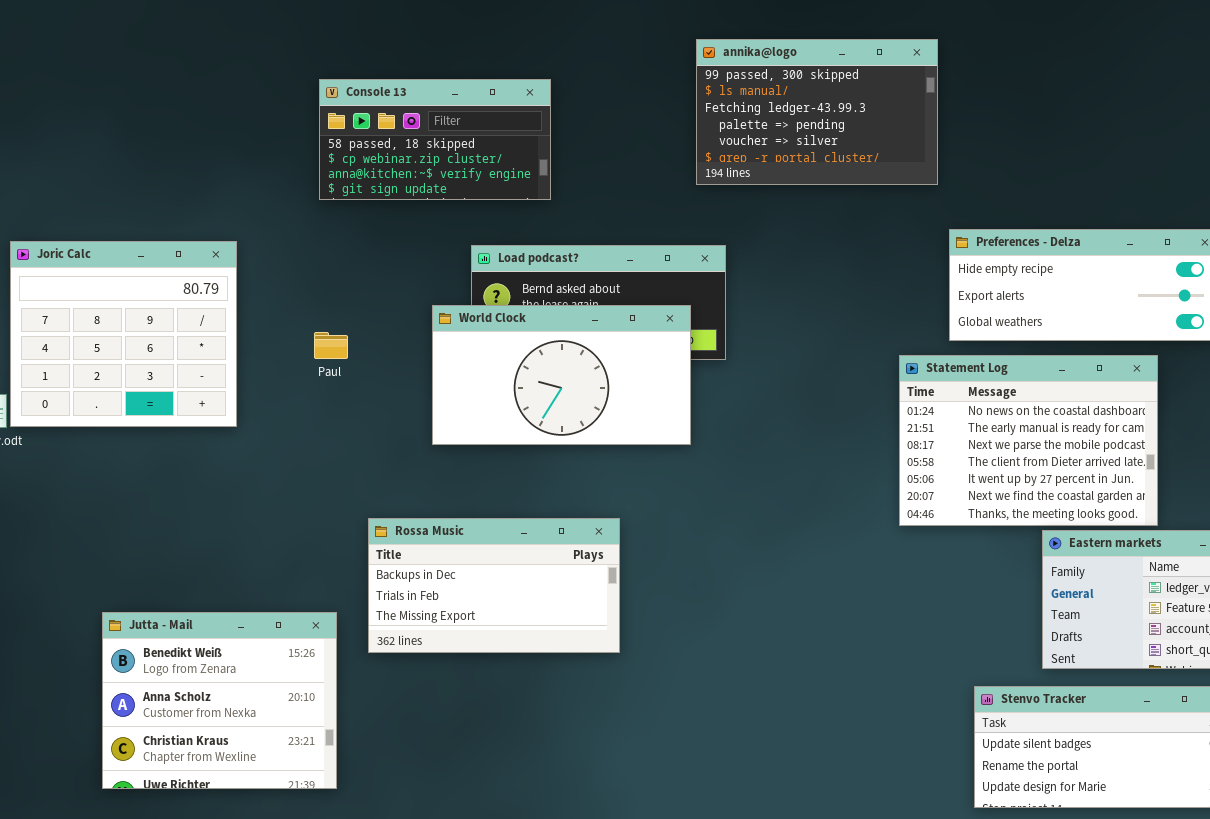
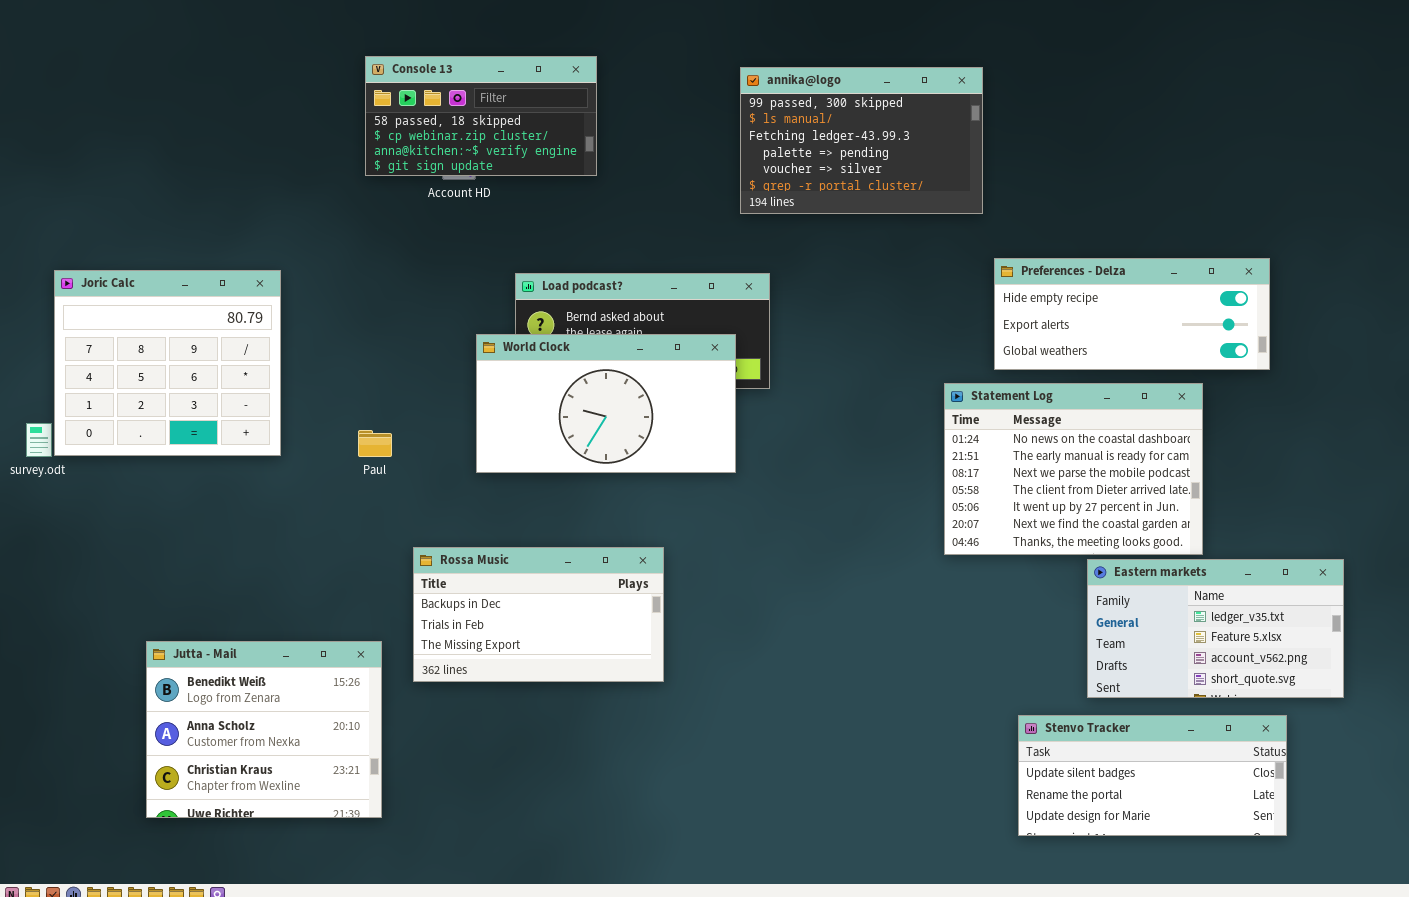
Console 13: [319,79,551,200] -> [365,56,597,176], moved
Paul: [314,332,348,359] -> [358,430,392,457], moved

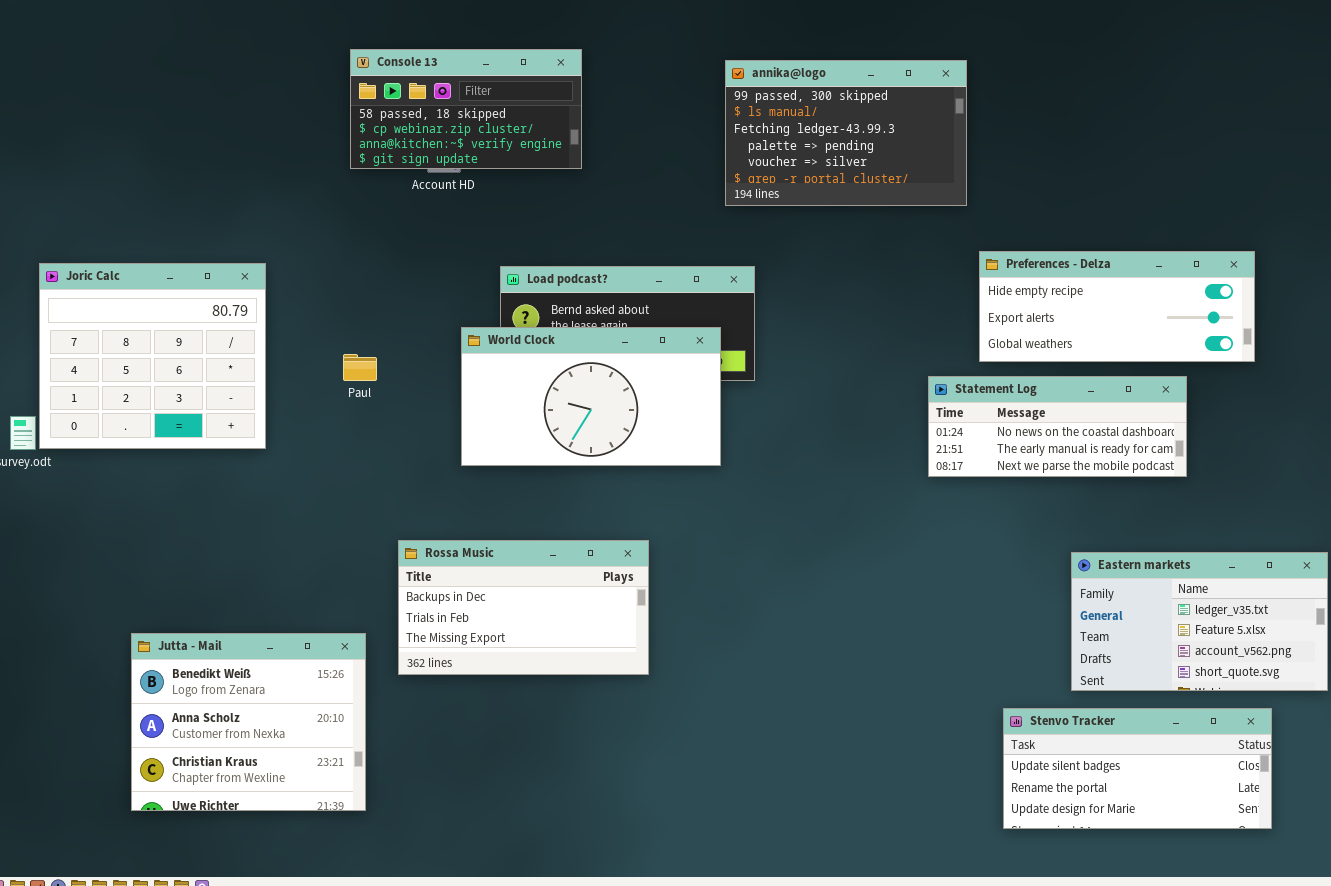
Statement Log: [944,383,1203,555] -> [928,376,1187,477], resized
Paul: [358,430,392,457] -> [343,354,377,381], moved

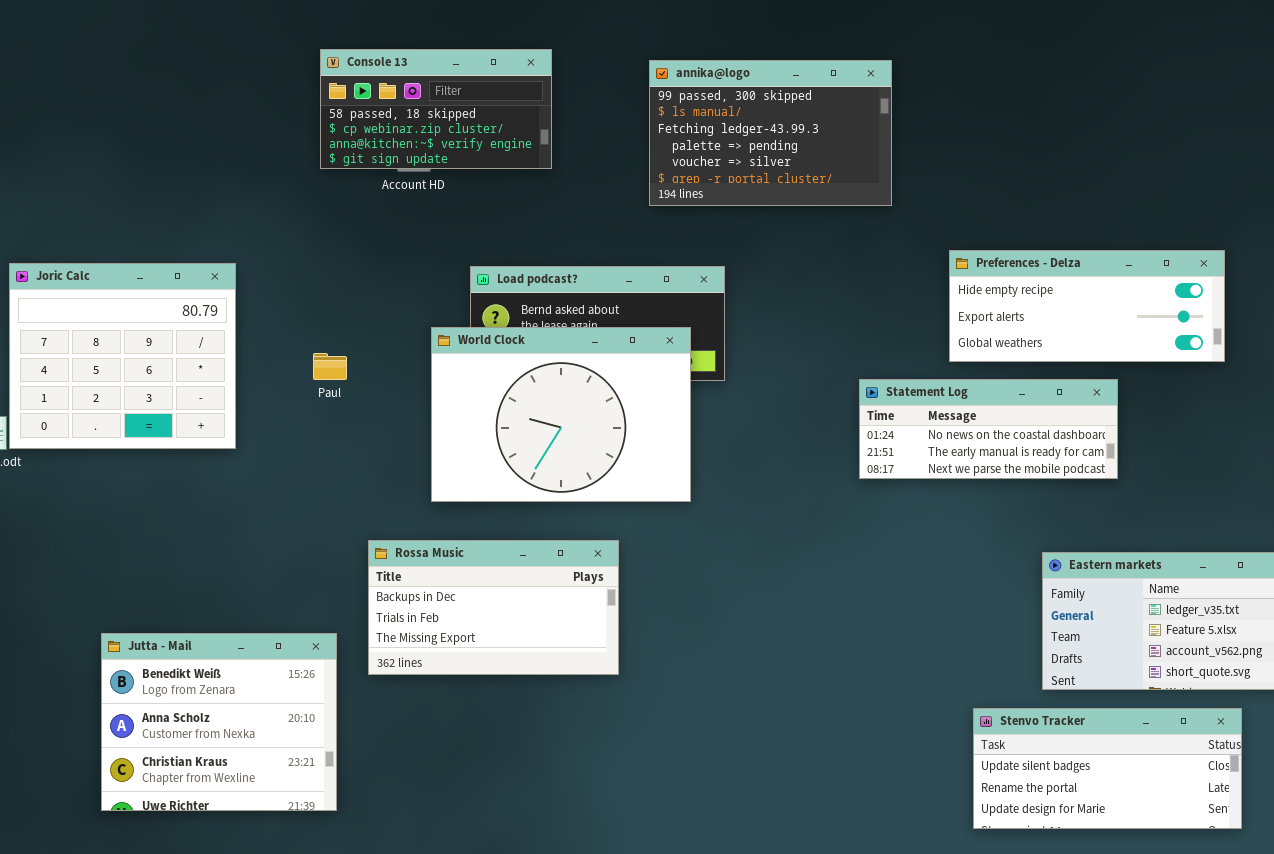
annika@logo: [725,60,967,206] -> [649,60,892,206], moved
World Clock: [461,327,721,466] -> [431,327,691,502], resized
Statement Log: [928,376,1187,477] -> [859,379,1118,479], moved

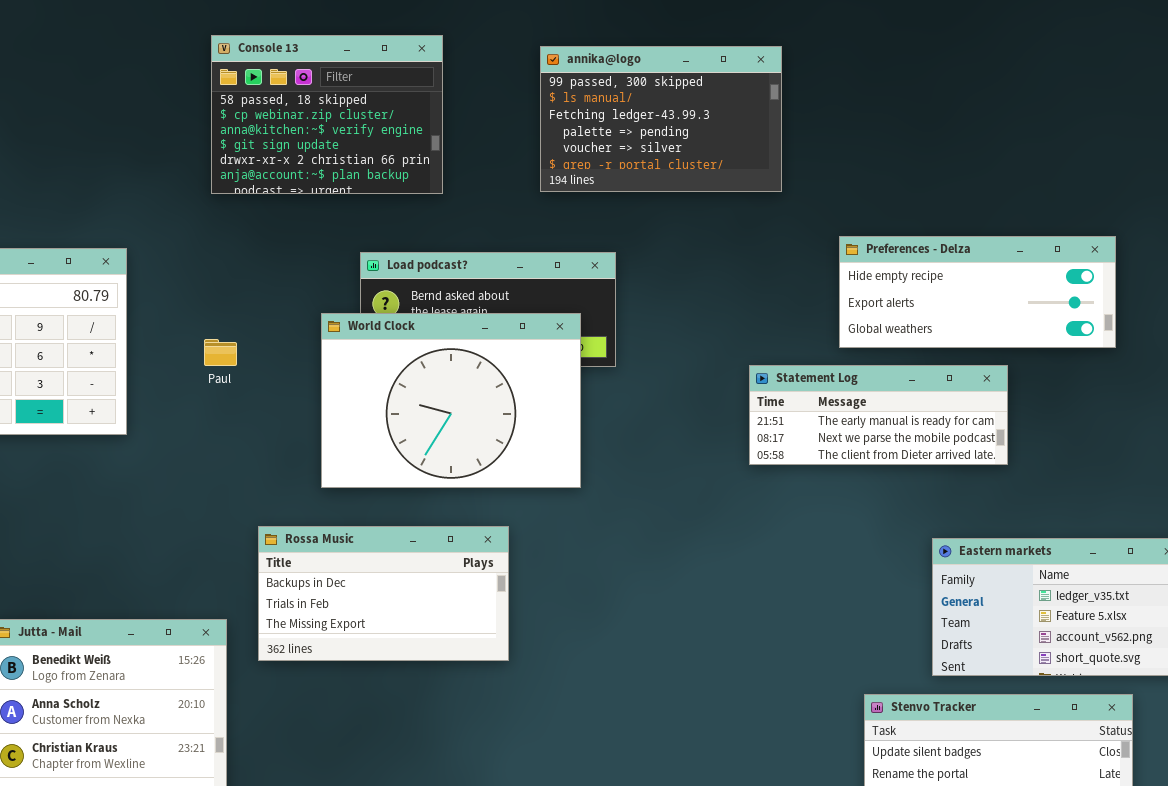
Console 13: [320,49,552,169] -> [211,35,443,194], resized
Statement Log: [859,379,1118,479] -> [749,365,1008,465], scrolled down 1 row

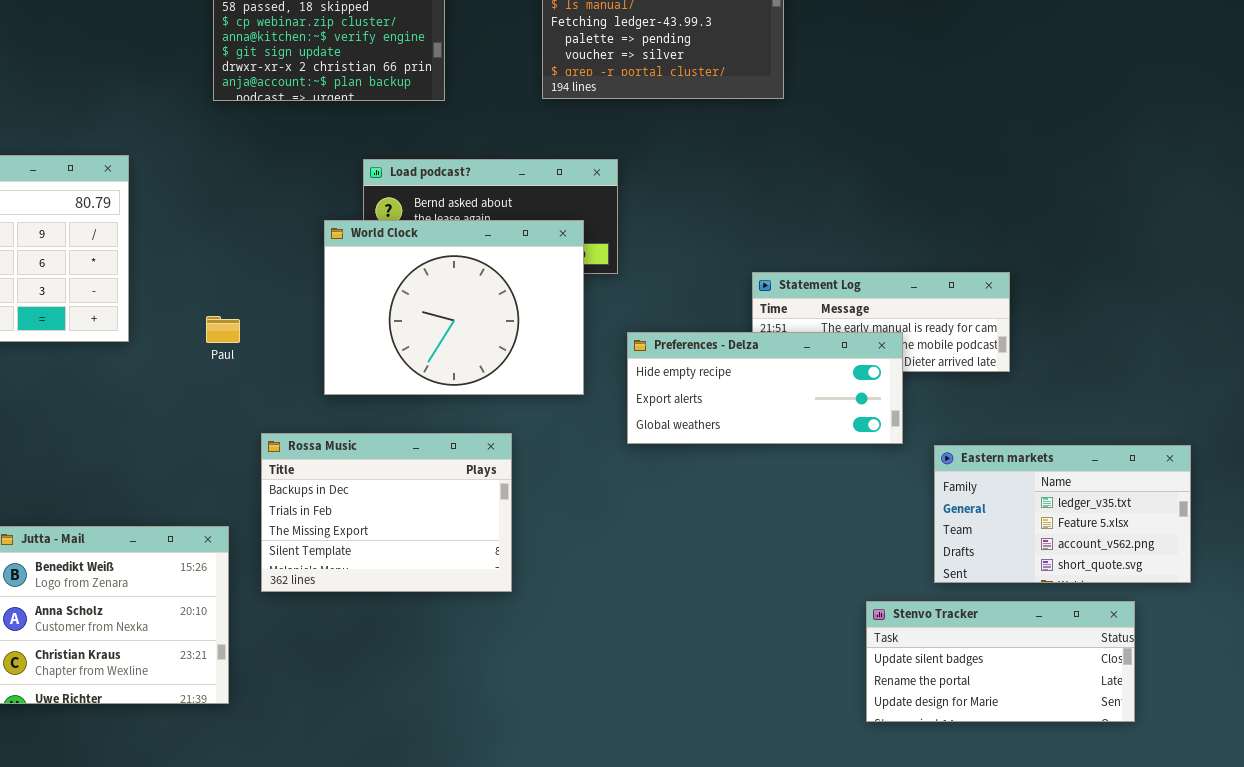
Preferences - Delza: [839,236,1116,348] -> [627,332,903,444], moved
Paul: [204,339,237,366] -> [206,316,240,343], moved
Rossa Music: [258,526,509,661] -> [261,433,512,592], resized

